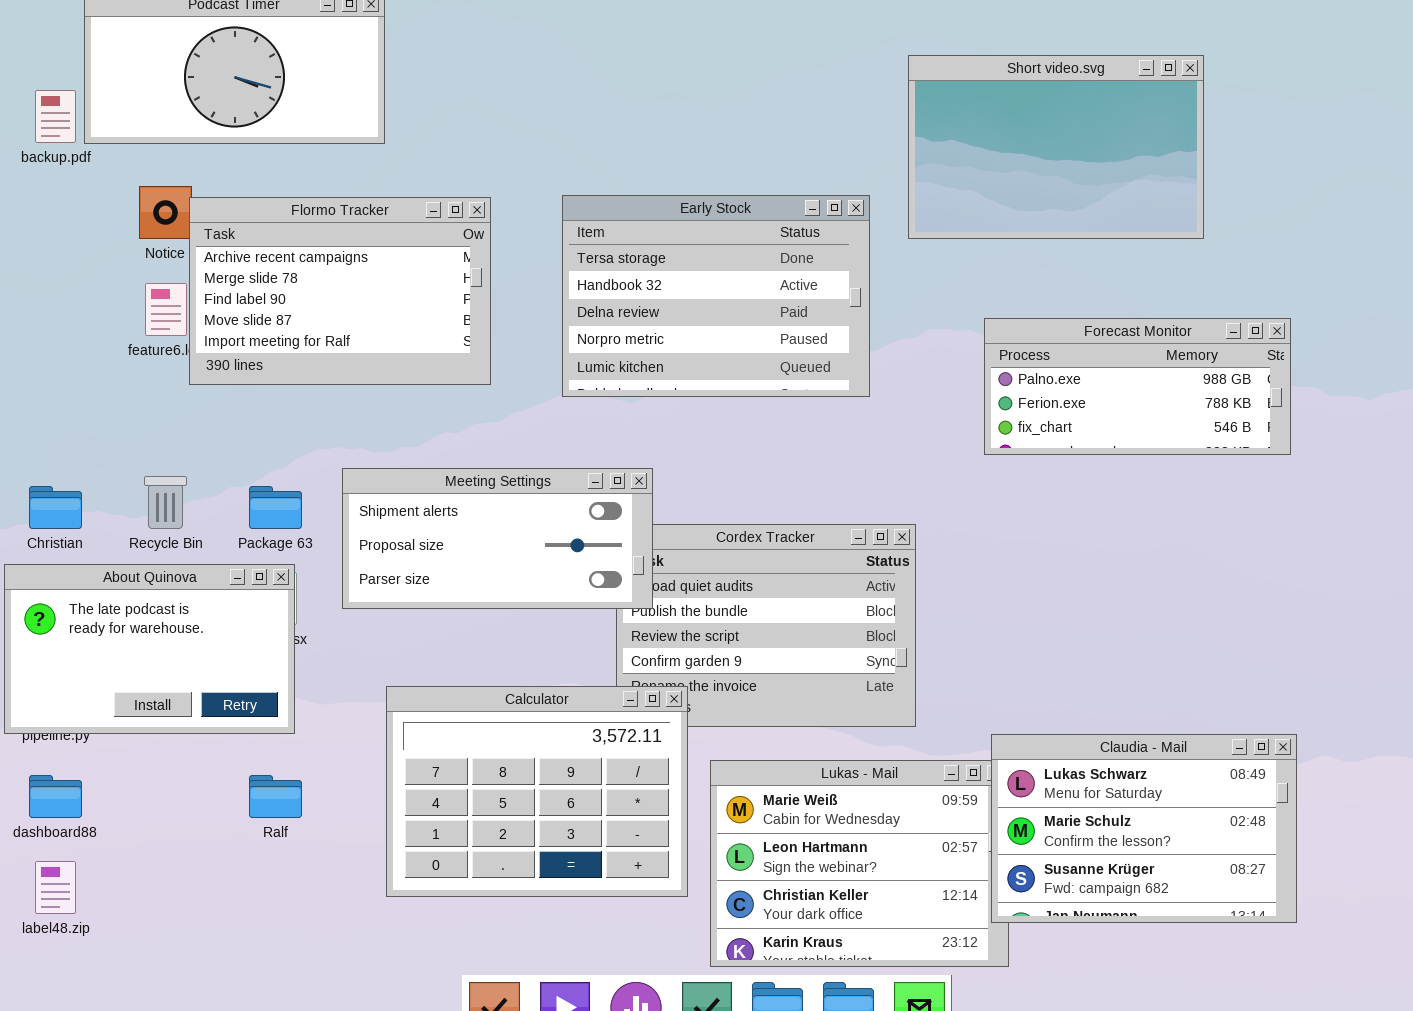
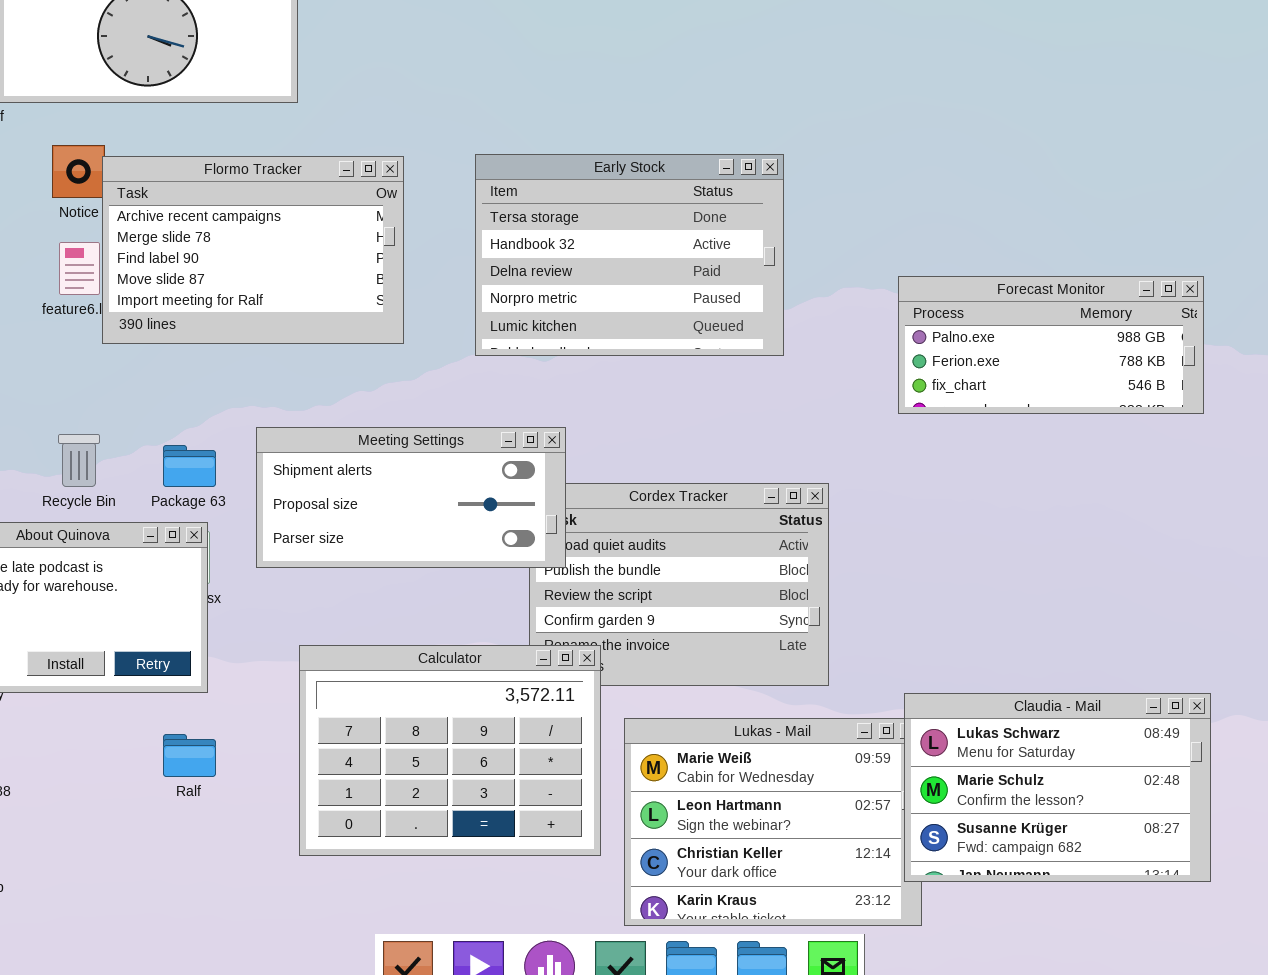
Short video.svg: [908,55,1204,239] -> none, closed

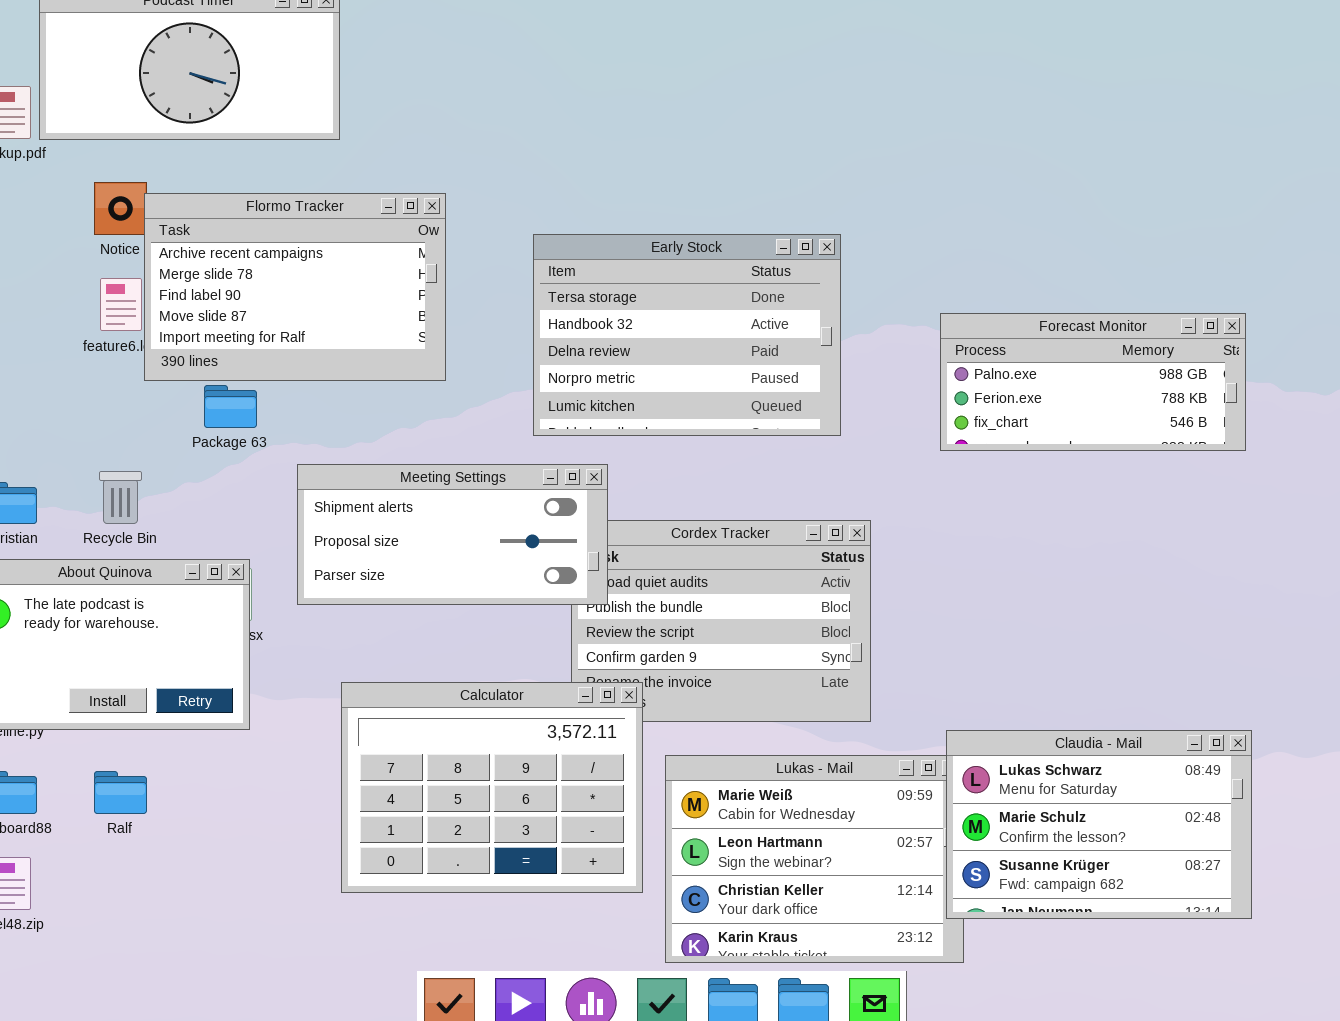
Early Stock: [475,154,784,356] -> [533,234,841,436], moved
Package 63: [163,445,216,487] -> [204,385,257,428], moved
Ralf: [163,734,216,777] -> [94,771,147,814], moved

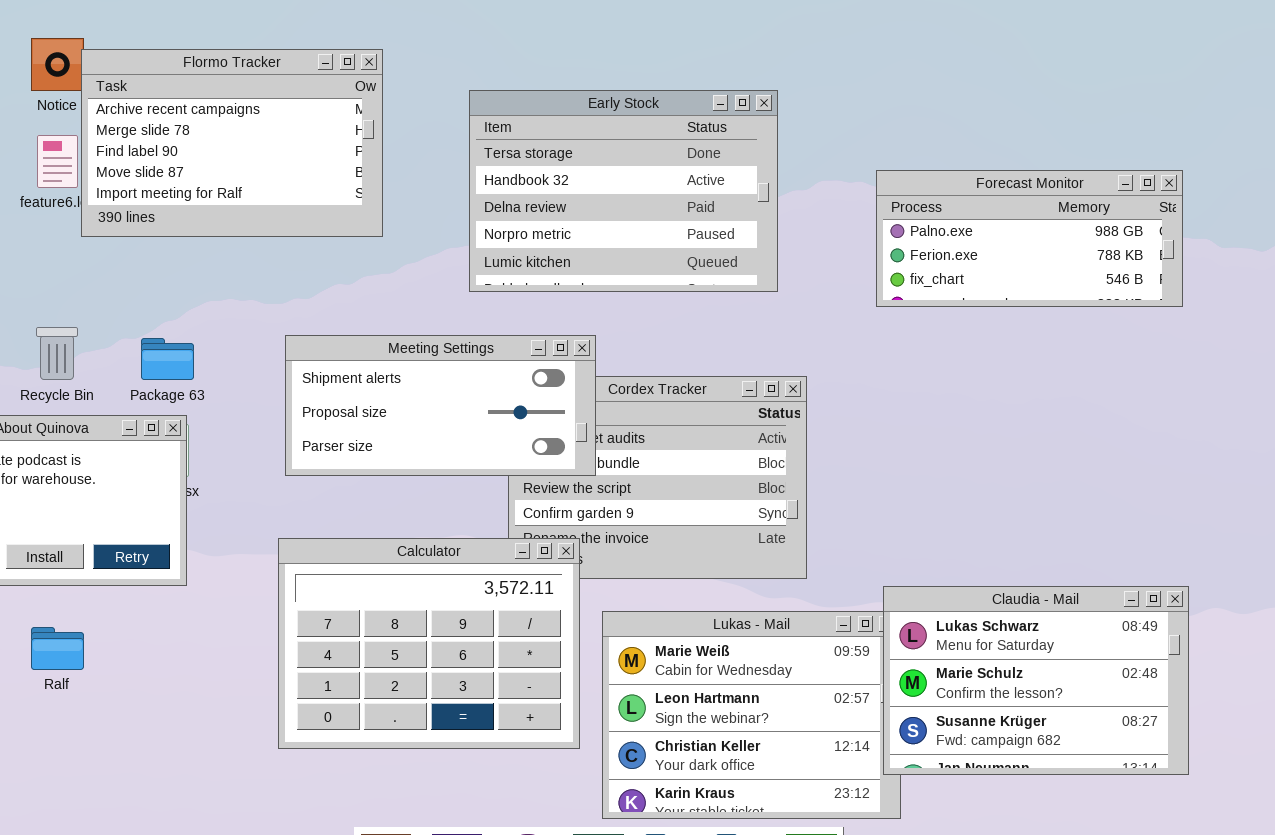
Package 63: [204,385,257,428] -> [141,338,194,380], moved
Meeting Settings: [297,464,608,605] -> [285,335,596,476], moved

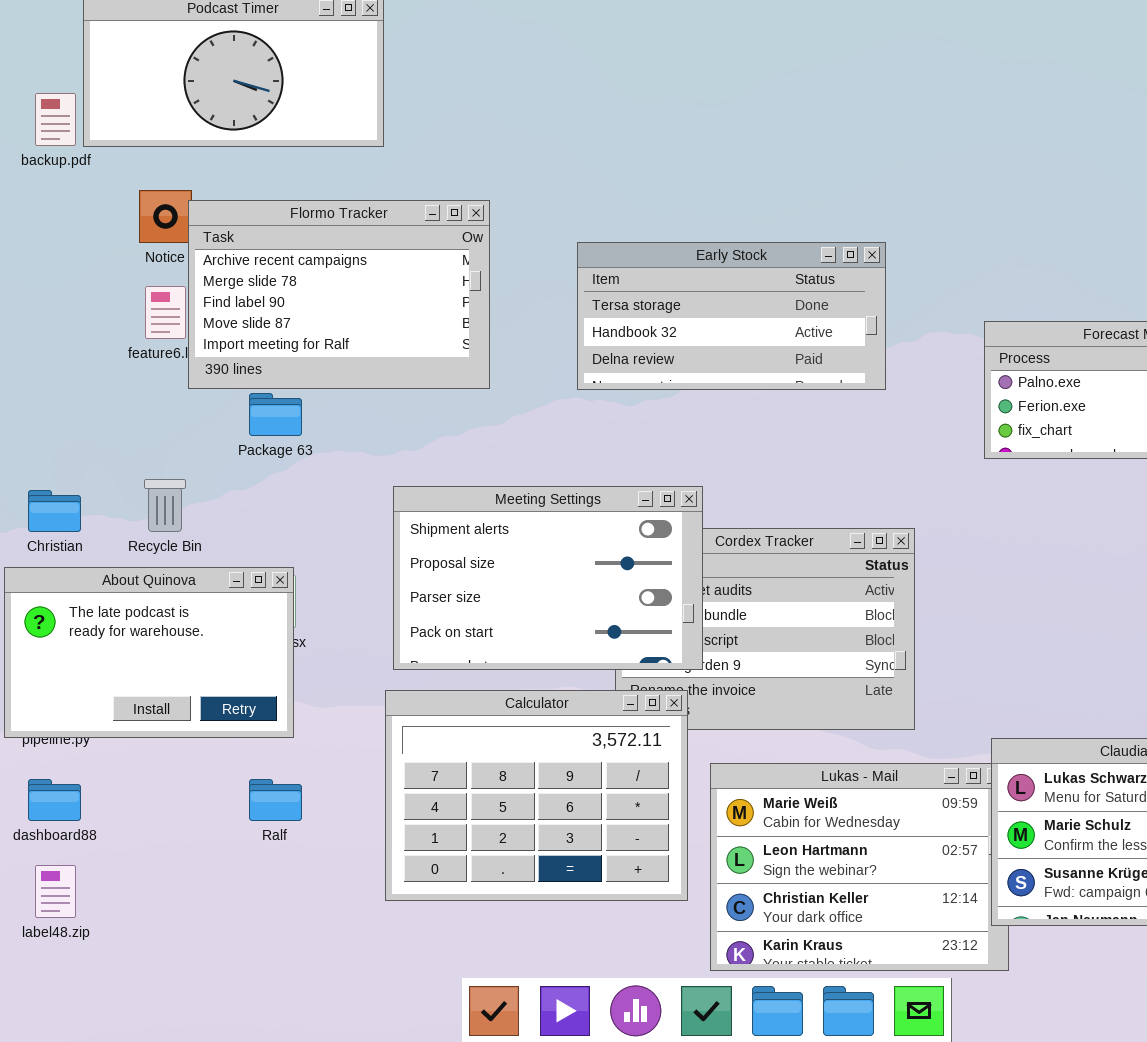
Early Stock: [469,90,778,292] -> [577,242,886,390], resized
Meeting Settings: [285,335,596,476] -> [393,486,703,670], resized
Package 63: [141,338,194,380] -> [249,393,302,436], moved
Ralf: [31,627,84,670] -> [249,779,302,821], moved

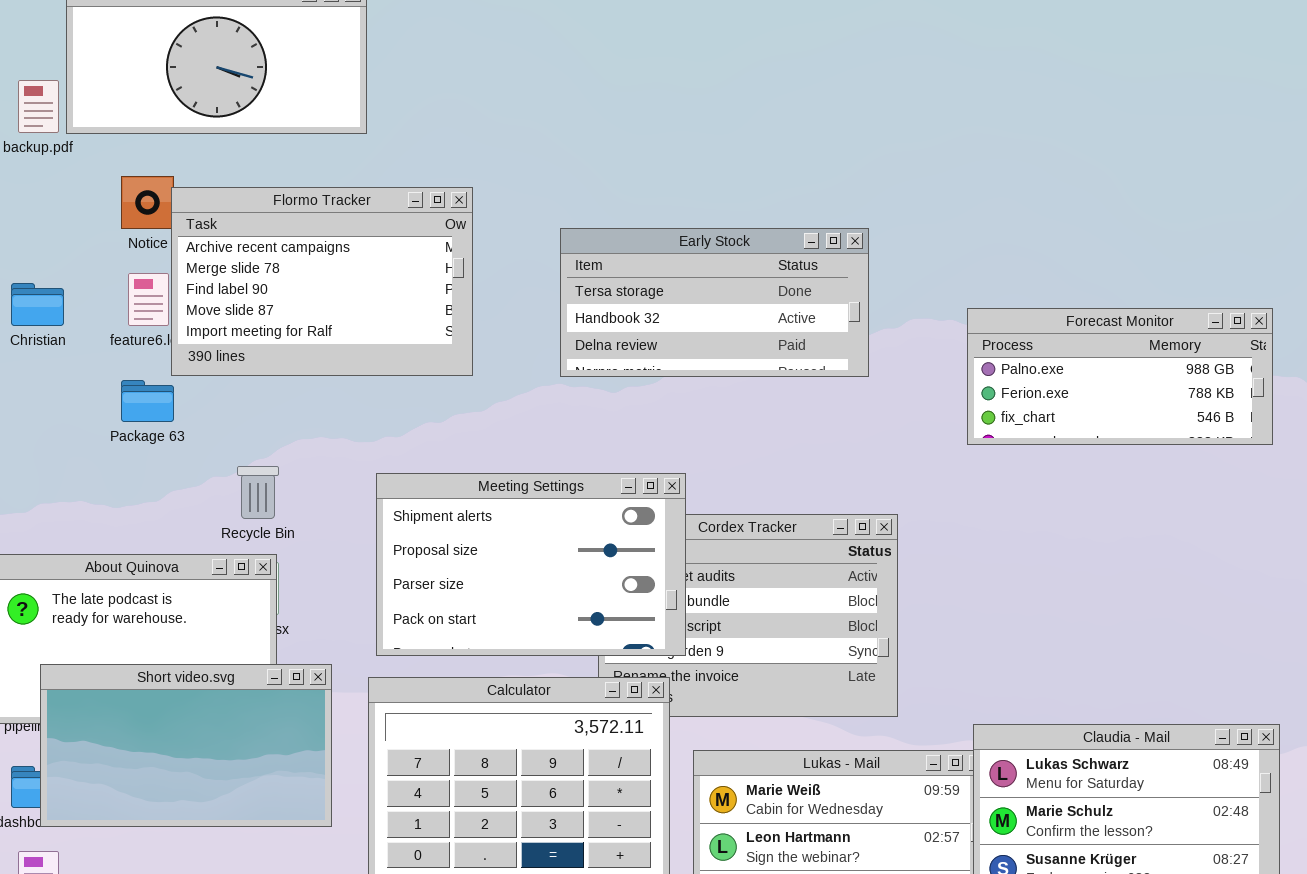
Package 63: [249,393,302,436] -> [121,380,174,422], moved
Recycle Bin: [144,479,186,532] -> [237,466,279,519], moved
Christian: [28,490,81,532] -> [11,283,64,326], moved
Short video.svg: none -> [40,664,332,827], opened

